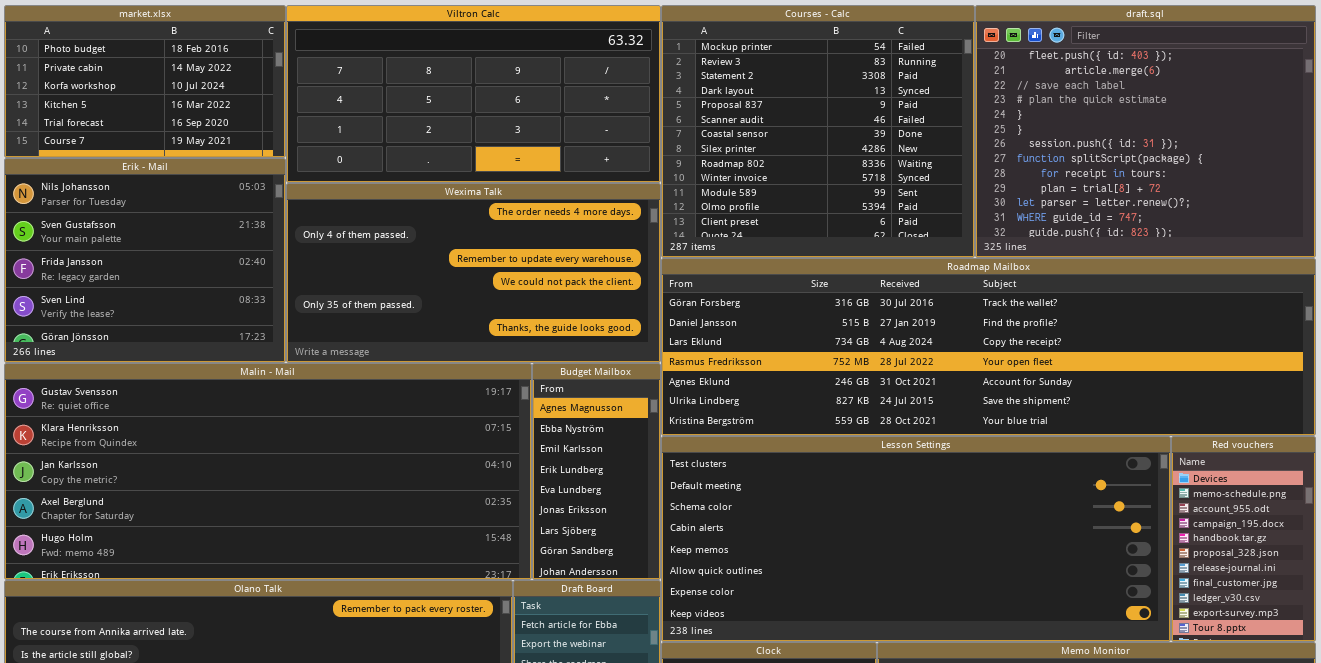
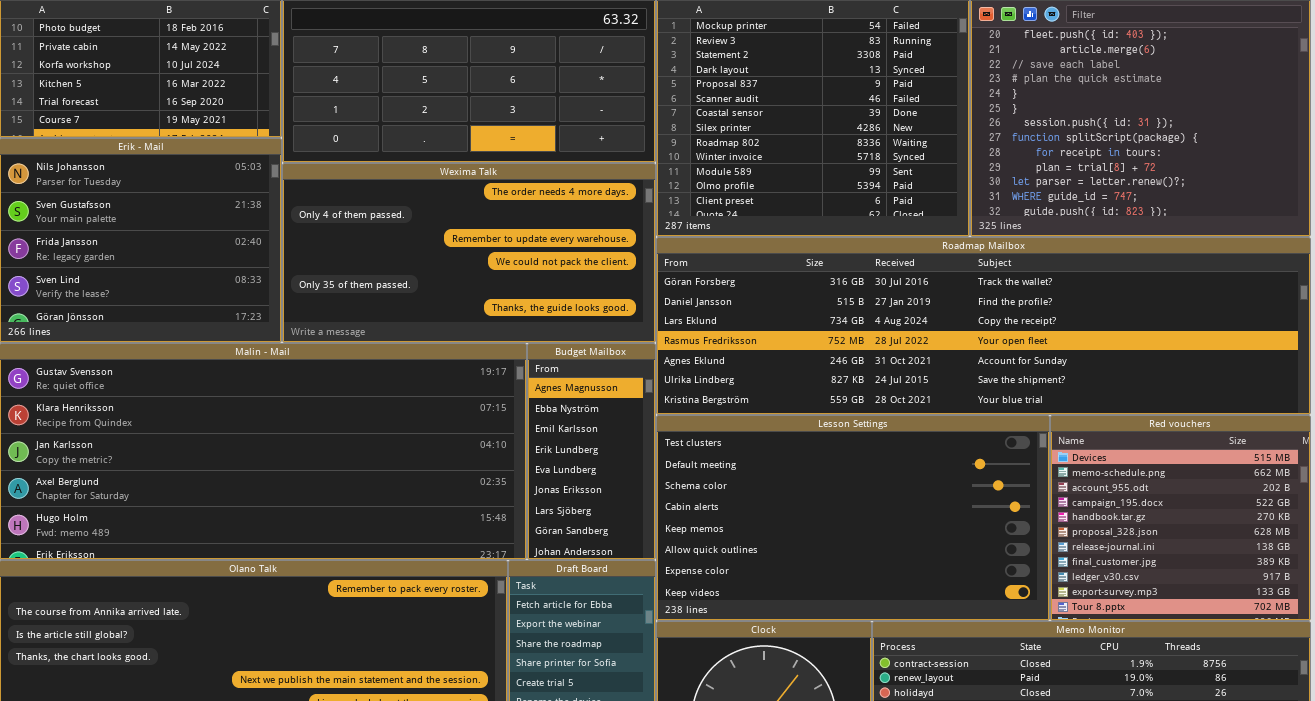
Lesson Settings: [661,436,1171,642] -> [656,415,1050,621], resized
Red vouchers: [1171,436,1316,642] -> [1050,415,1311,621], resized

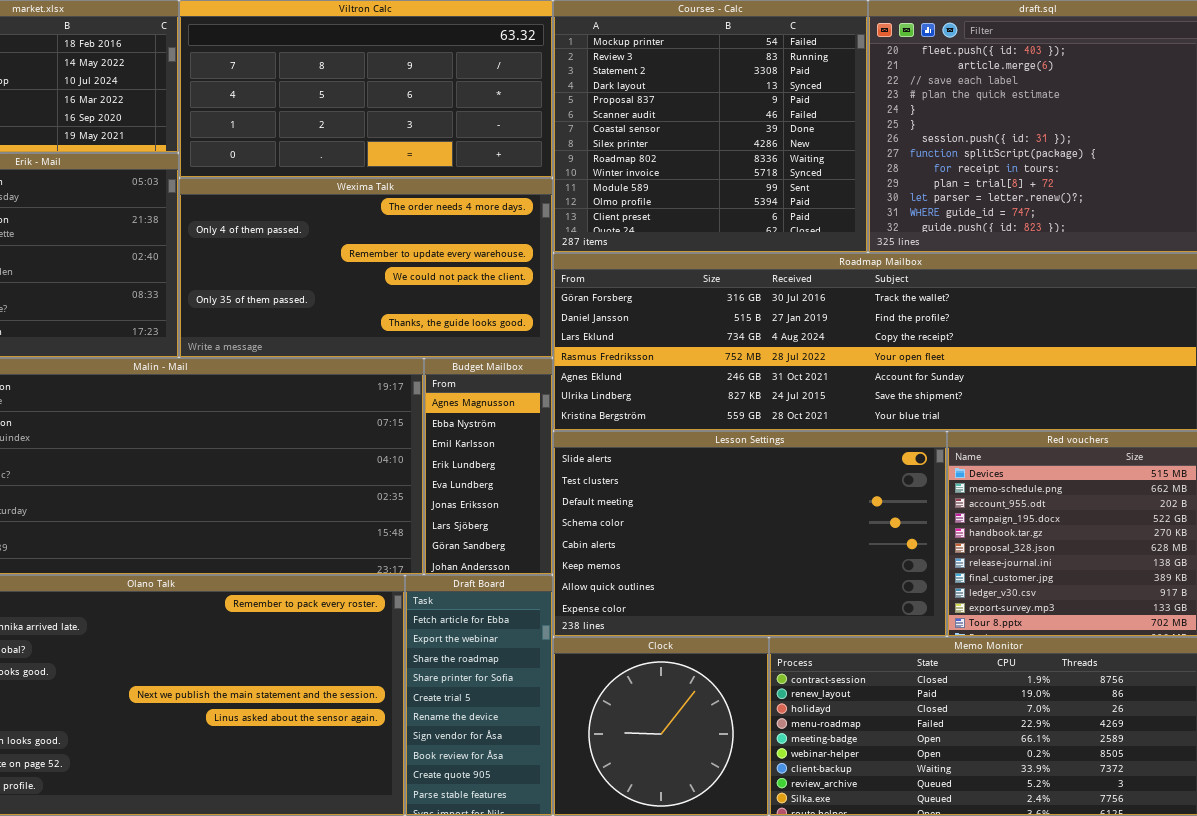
Lesson Settings: [656,415,1050,621] -> [553,431,947,637], scrolled up 1 row

